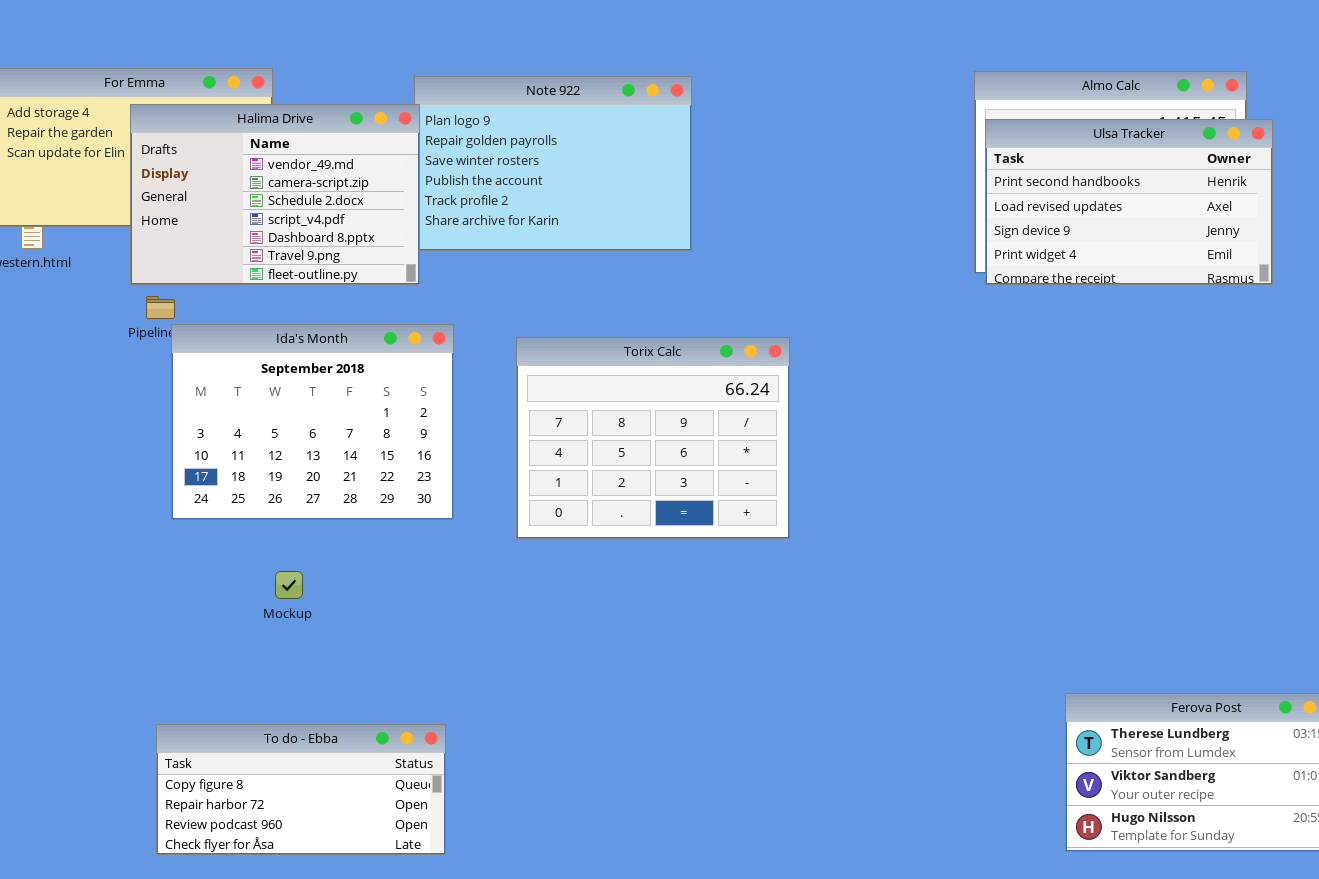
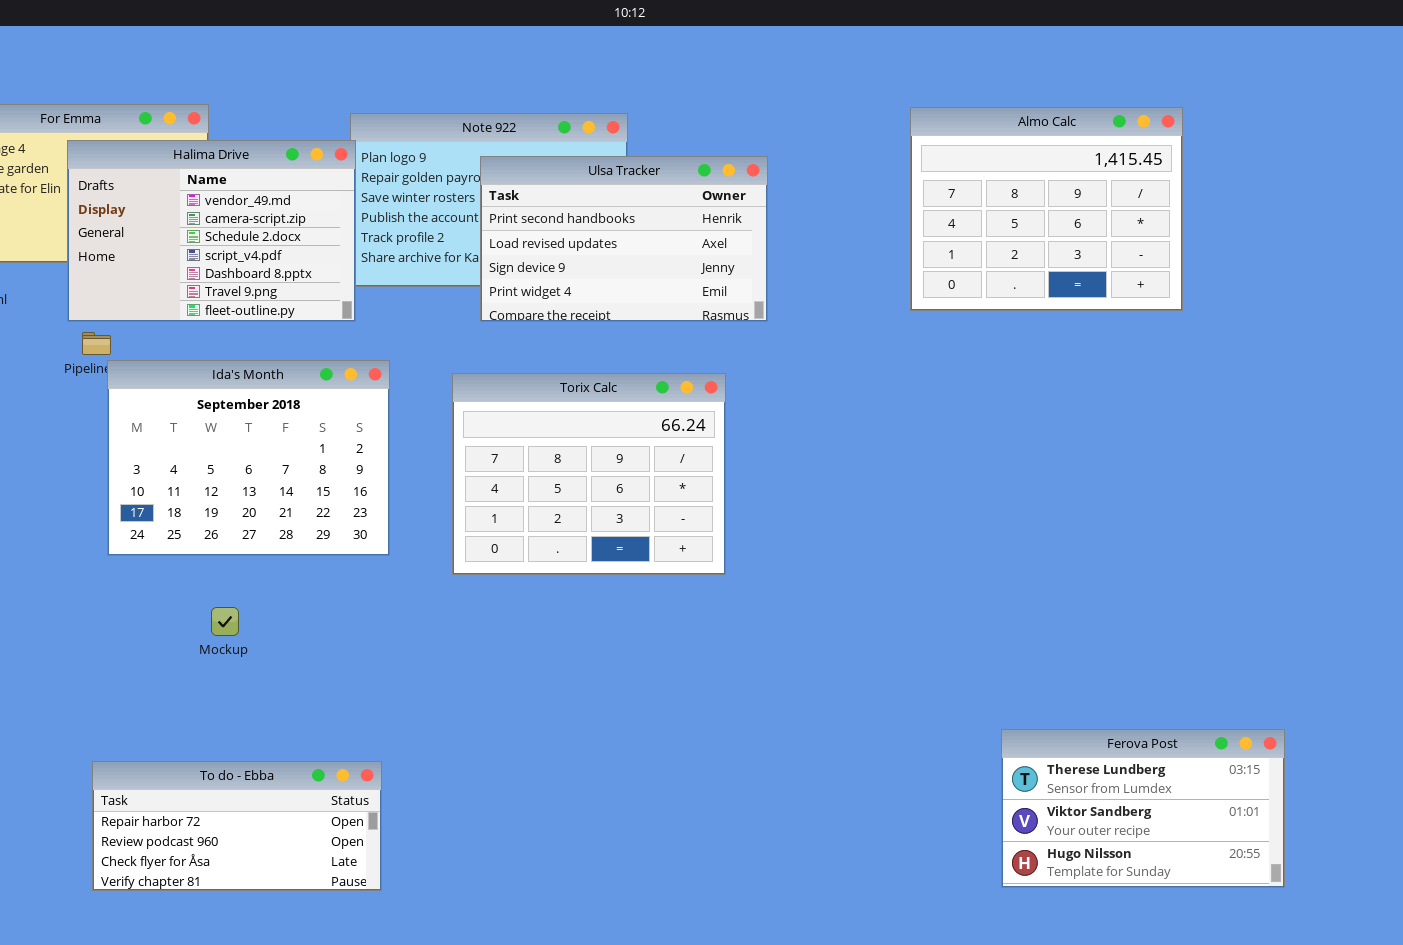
Ulsa Tracker: [985,119,1273,285] -> [480,156,768,322], moved
To do - Ebba: [156,724,446,855] -> [92,761,382,891], scrolled down 1 row

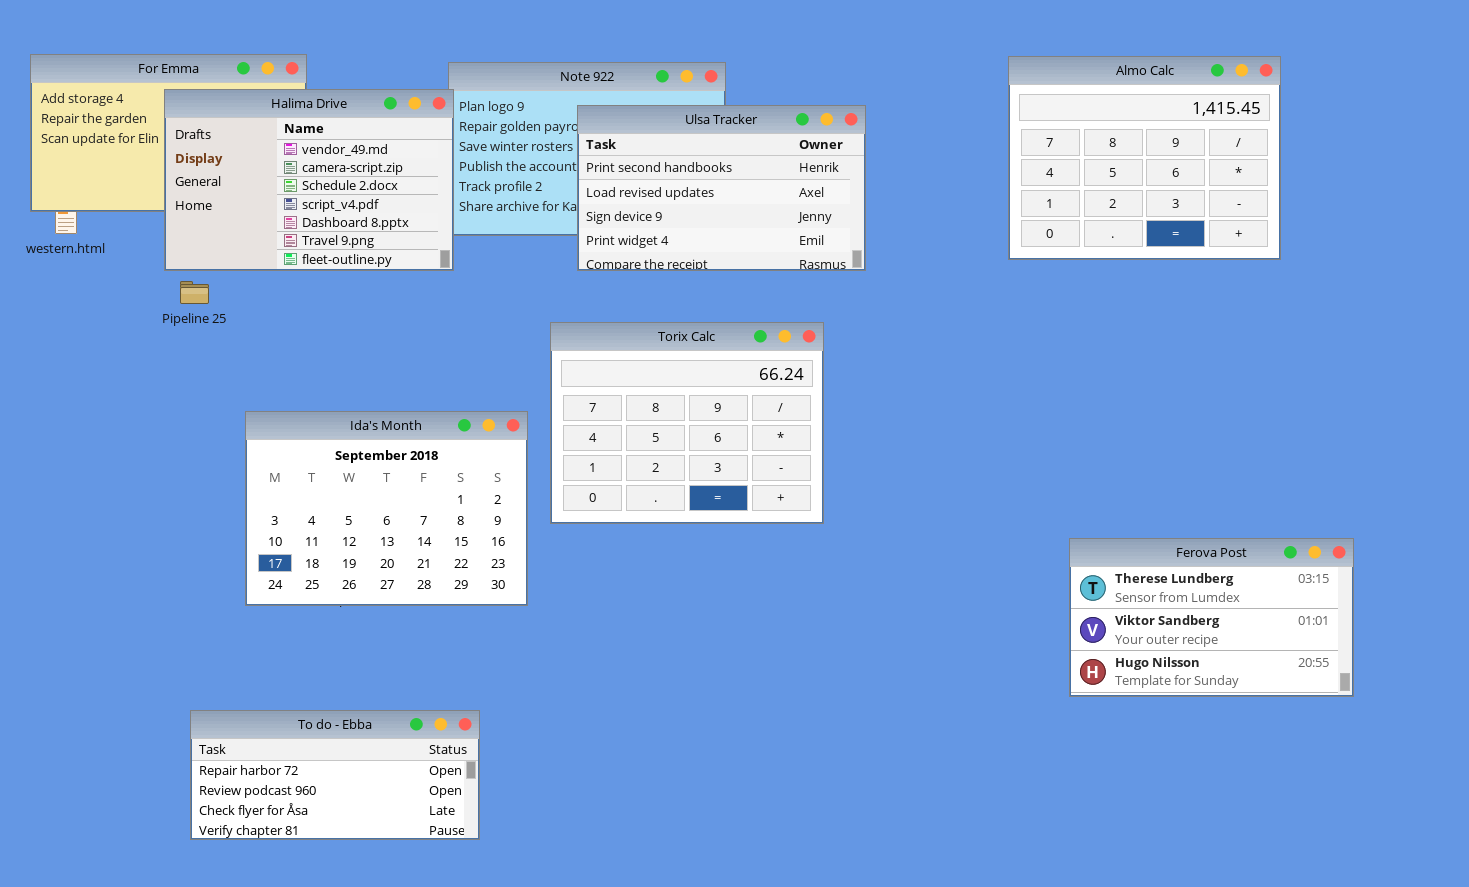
Ida's Month: [107,360,390,556] -> [245,411,528,606], moved
Ferova Post: [1001,729,1285,888] -> [1069,538,1354,697], moved

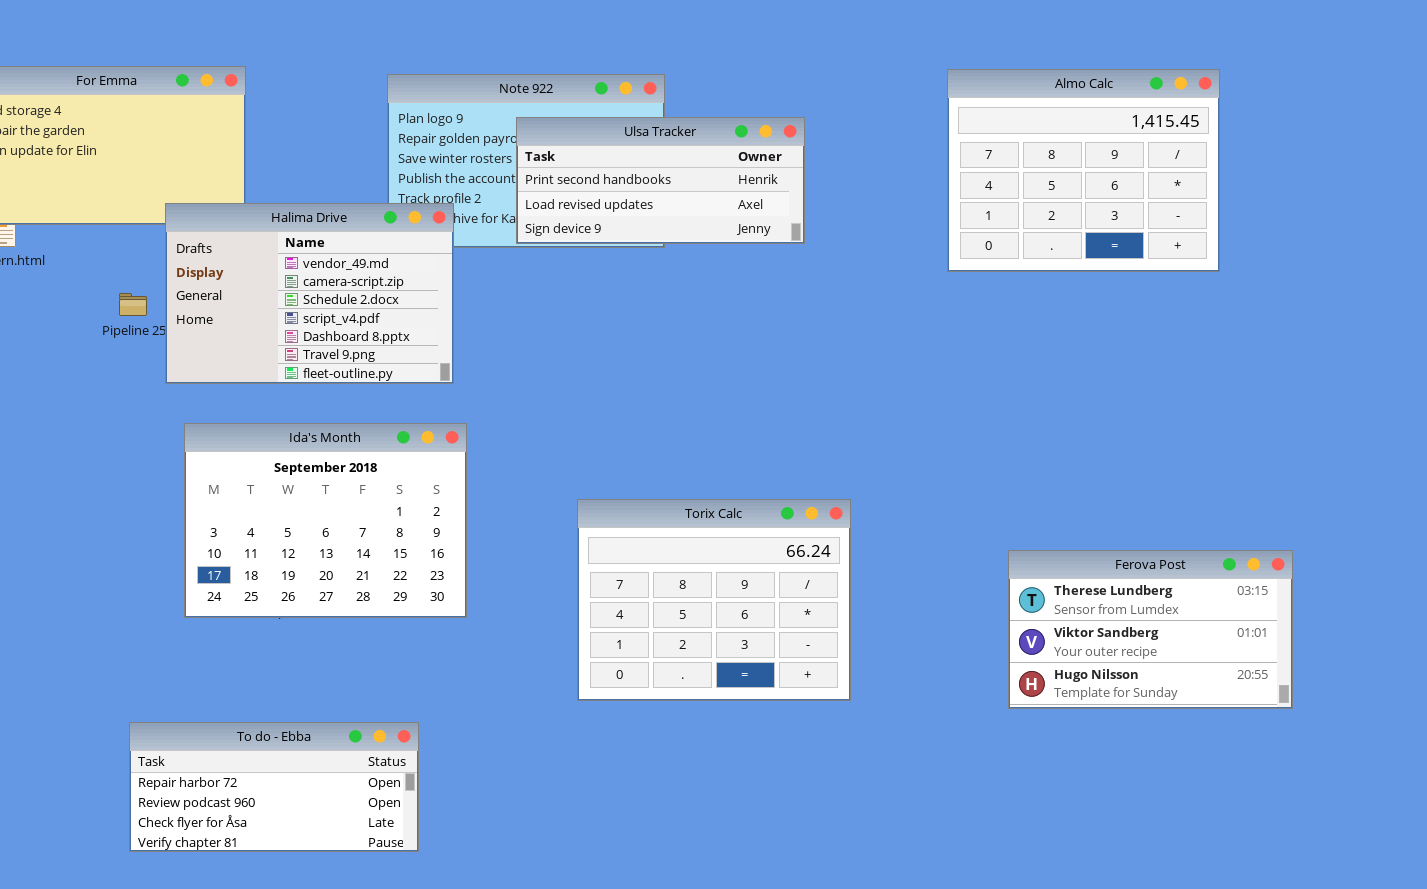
Halima Drive: [164,89,454,271] -> [165,203,454,384], moved
Ulsa Tracker: [577,105,866,271] -> [516,117,805,244], resized
Torix Calc: [550,322,824,524] -> [577,499,851,701], moved

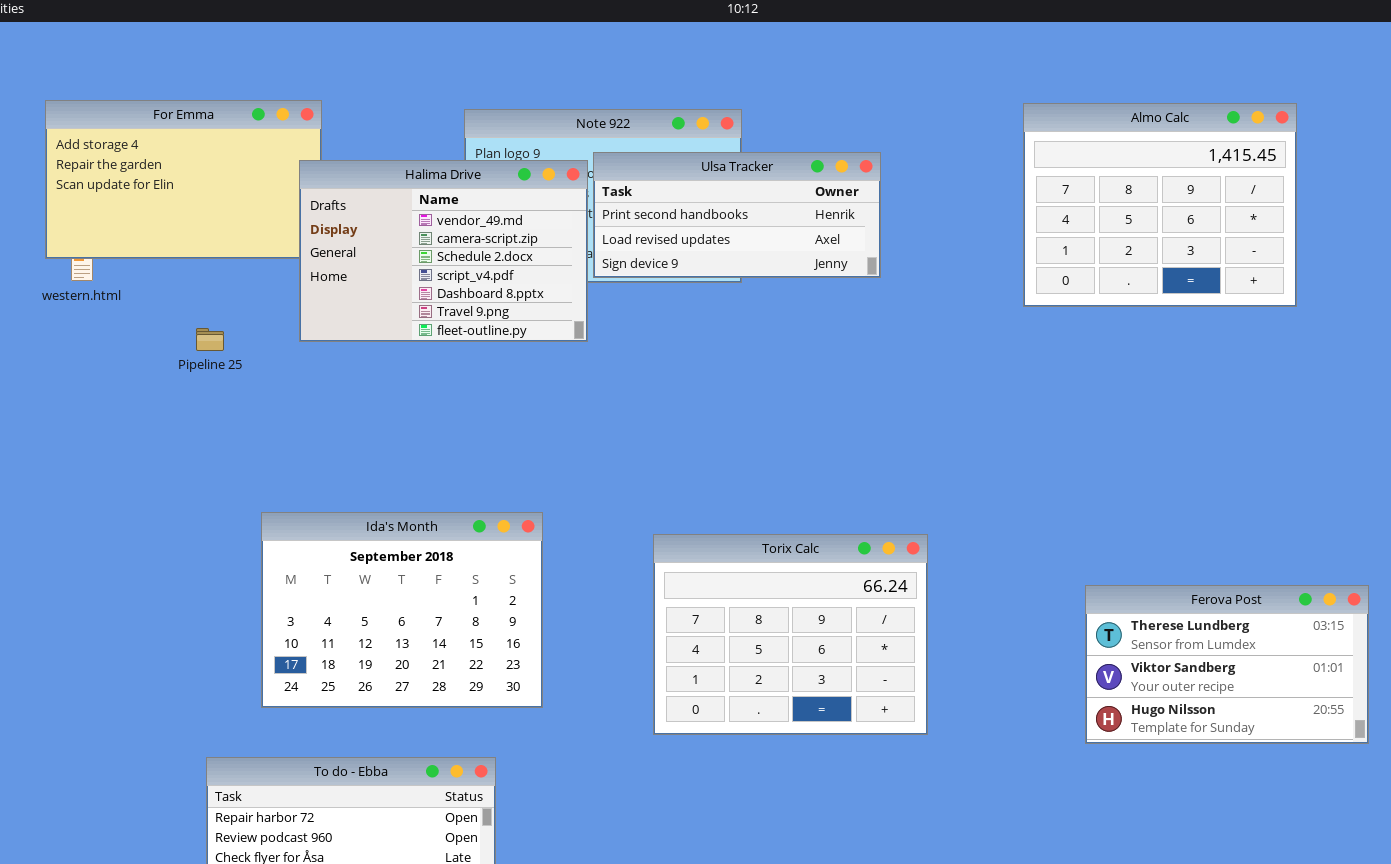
Halima Drive: [165,203,454,384] -> [299,160,588,342], moved
Ida's Month: [184,423,467,618] -> [261,512,543,708], moved

